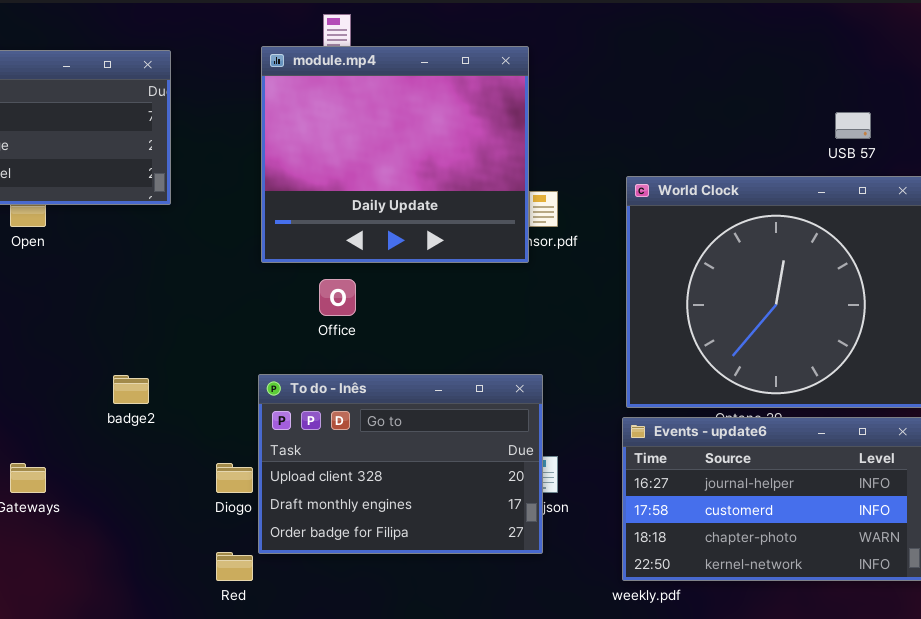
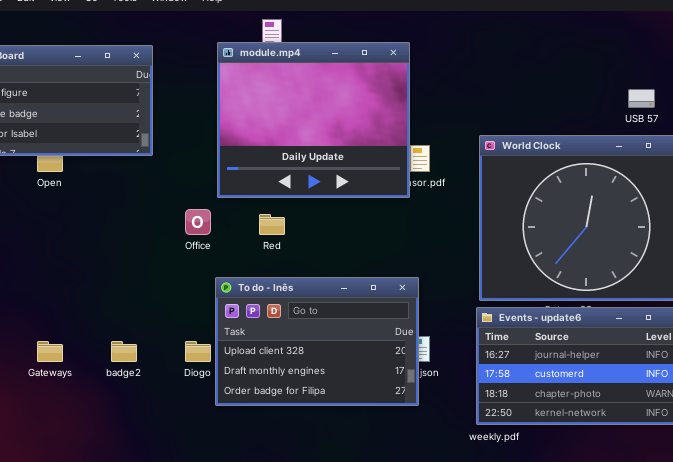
Office: [319,279,356,316] -> [185,209,211,235], moved
badge2: [113,375,149,404] -> [111,341,137,362], moved
Red: [216,552,253,581] -> [259,214,285,235], moved

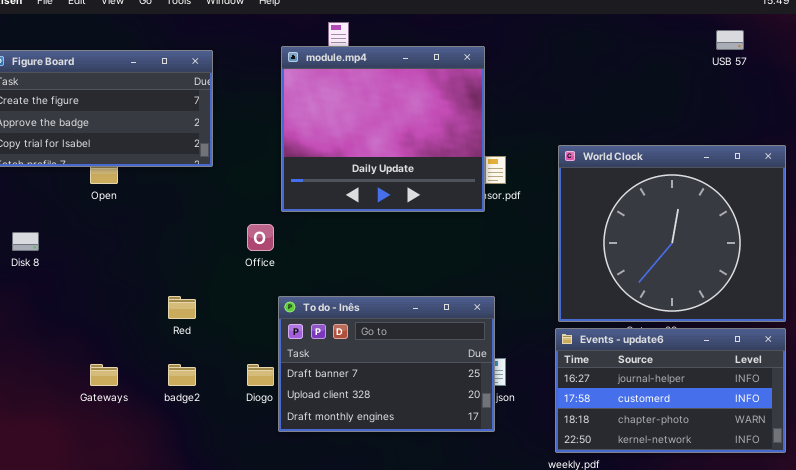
USB 57: [628,89,655,108] -> [716,30,744,50], moved
Red: [259,214,285,235] -> [168,296,196,319], moved
To do - Inês: [215,277,419,406] -> [278,296,495,432], scrolled up 1 row

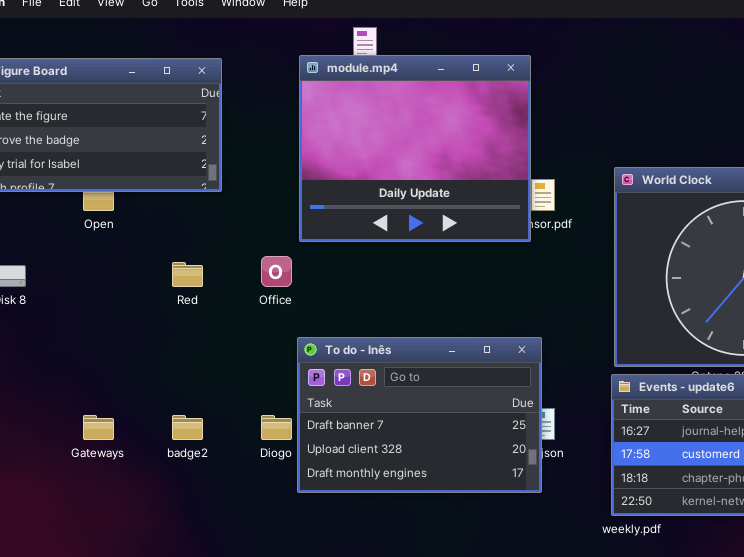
Red: [168,296,196,319] -> [172,262,203,287], moved

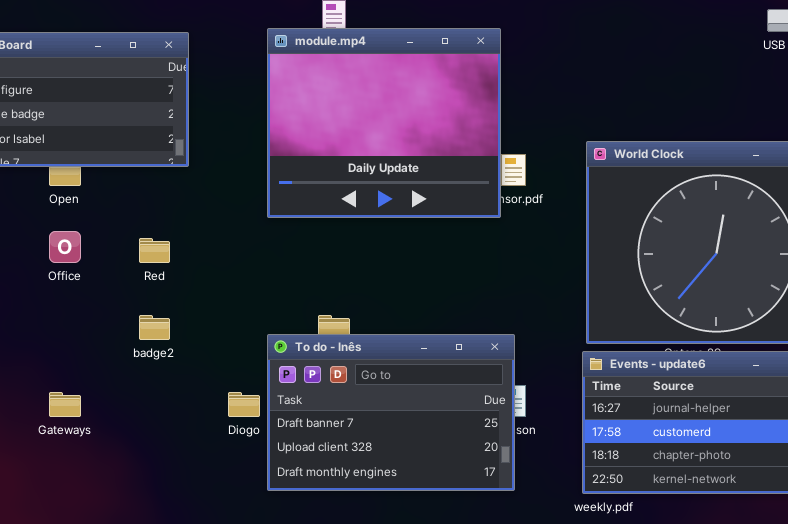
Office: [261,256,292,287] -> [49,231,81,263], moved
To do - Inês: [297,337,542,493] -> [267,334,515,491], moved
badge2: [172,415,203,440] -> [139,315,170,340], moved

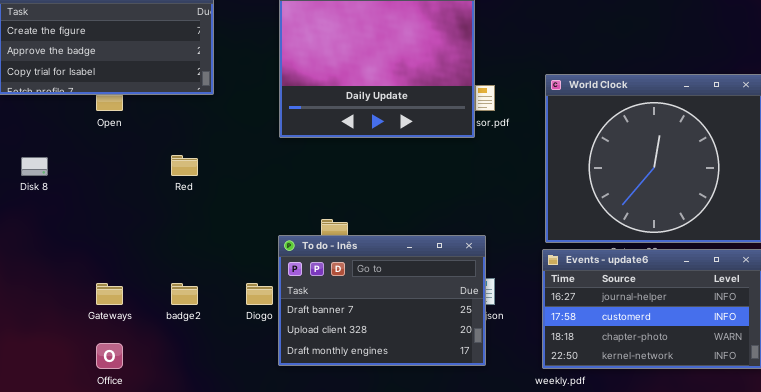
Office: [49,231,81,263] -> [96,343,123,369], moved
badge2: [139,315,170,340] -> [171,283,198,305], moved

